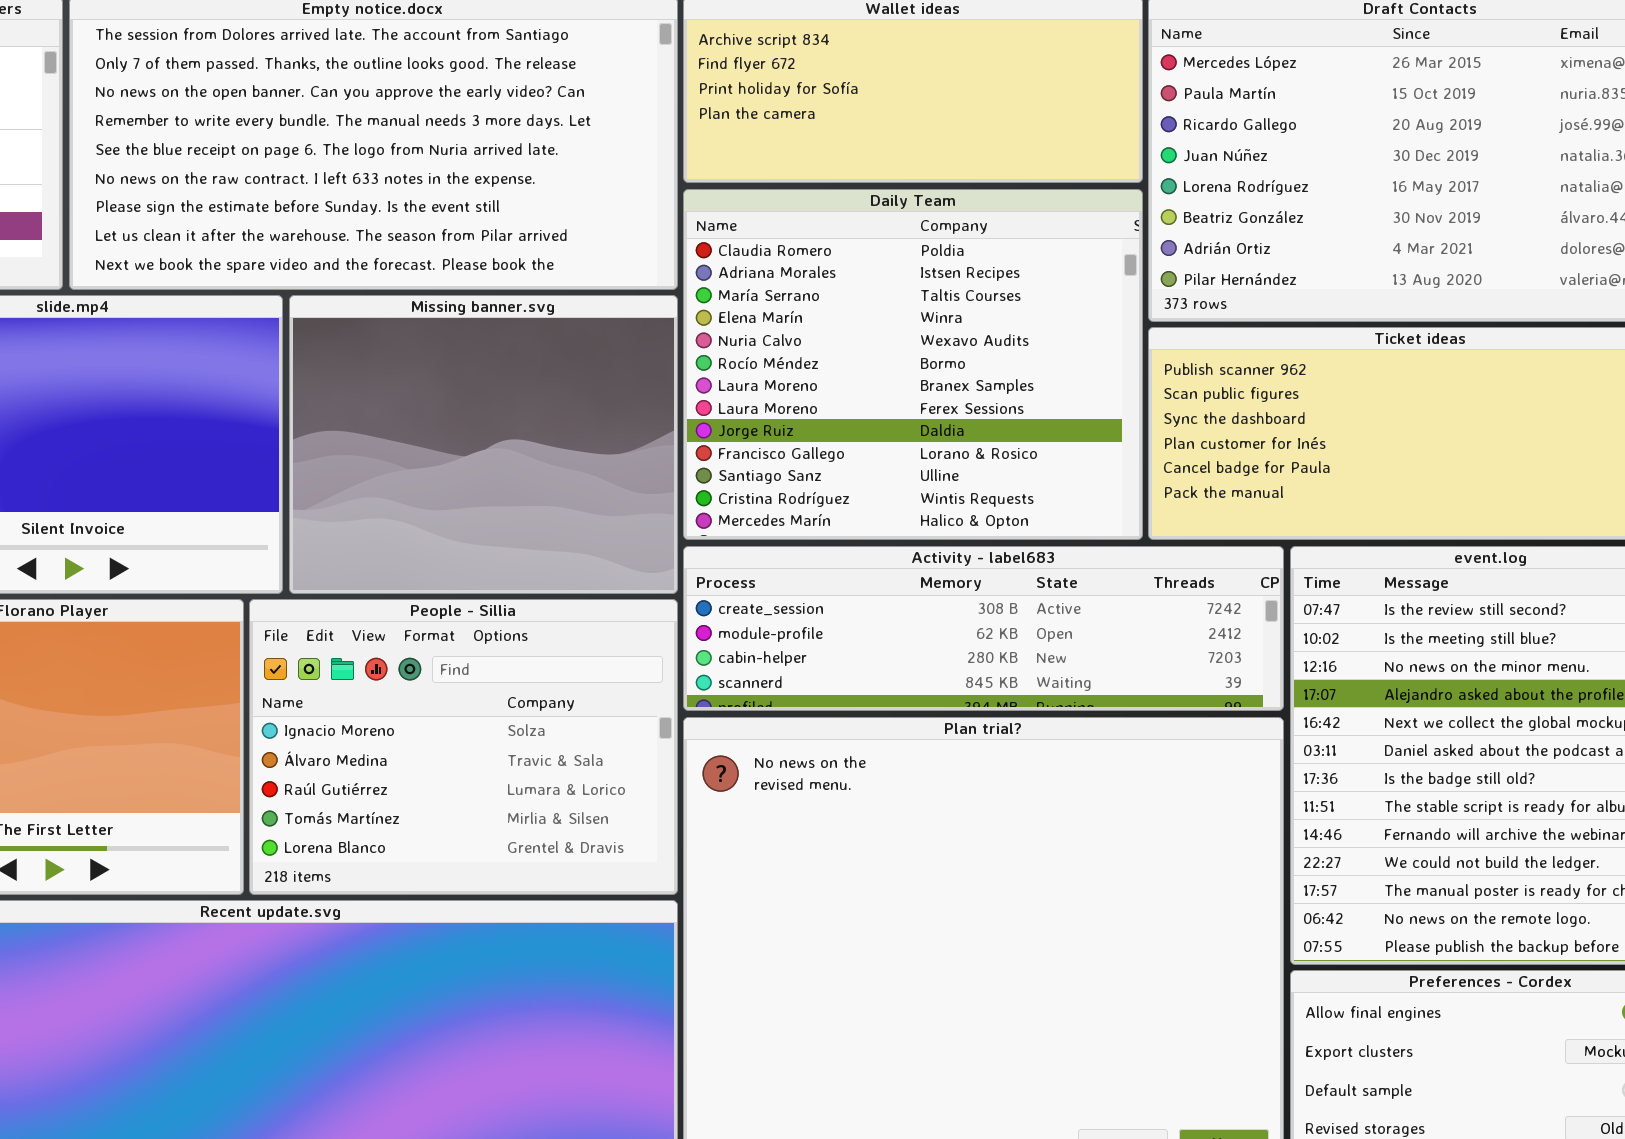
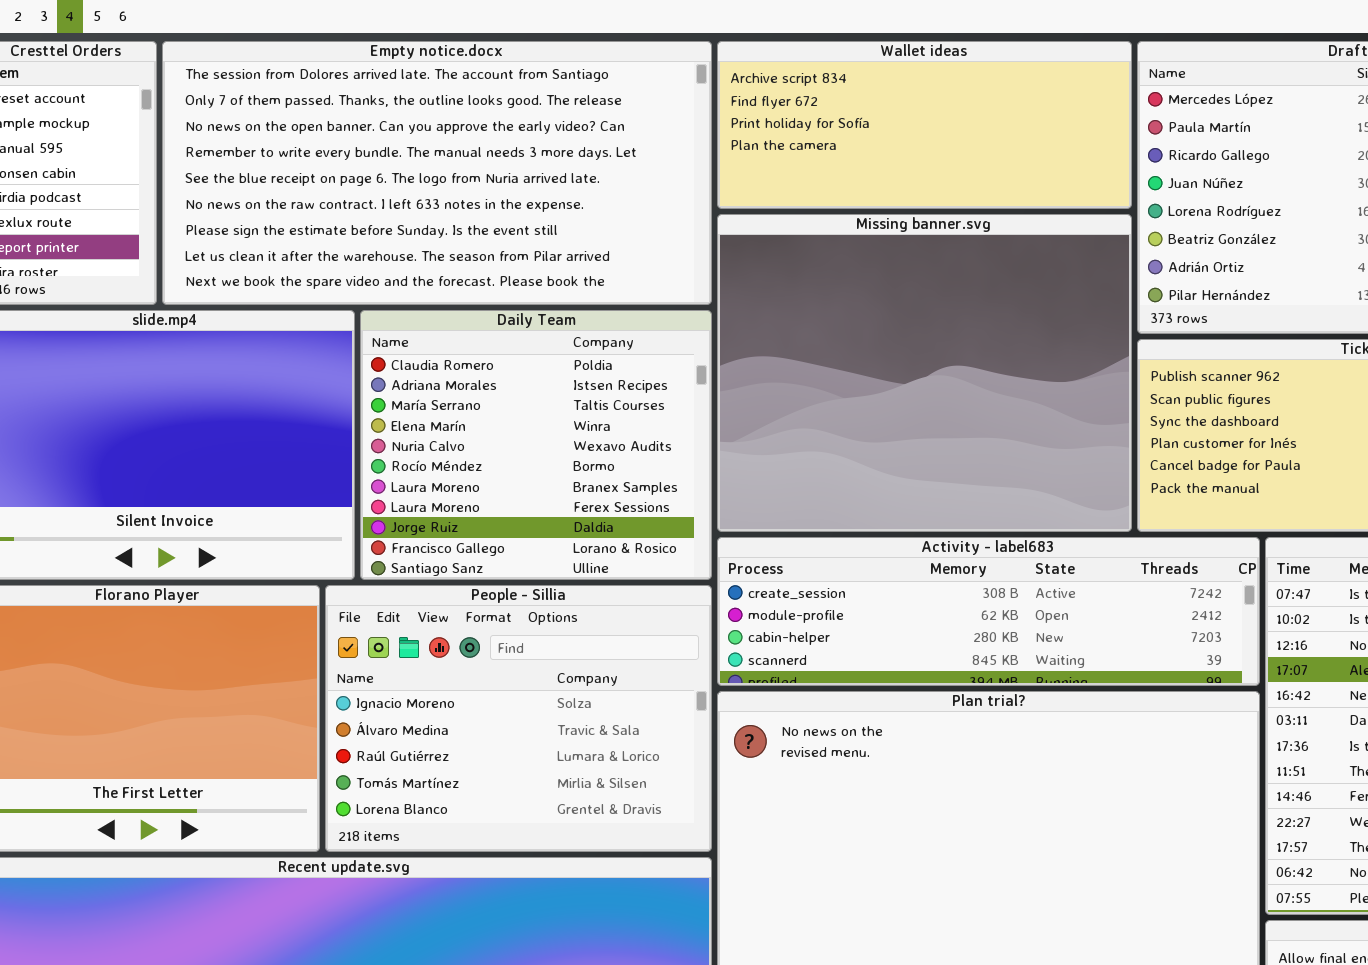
Daily Team: [683,189,1143,540] -> [360,310,712,580], moved, resized
Missing banner.svg: [289,295,678,594] -> [717,214,1132,532], moved, resized

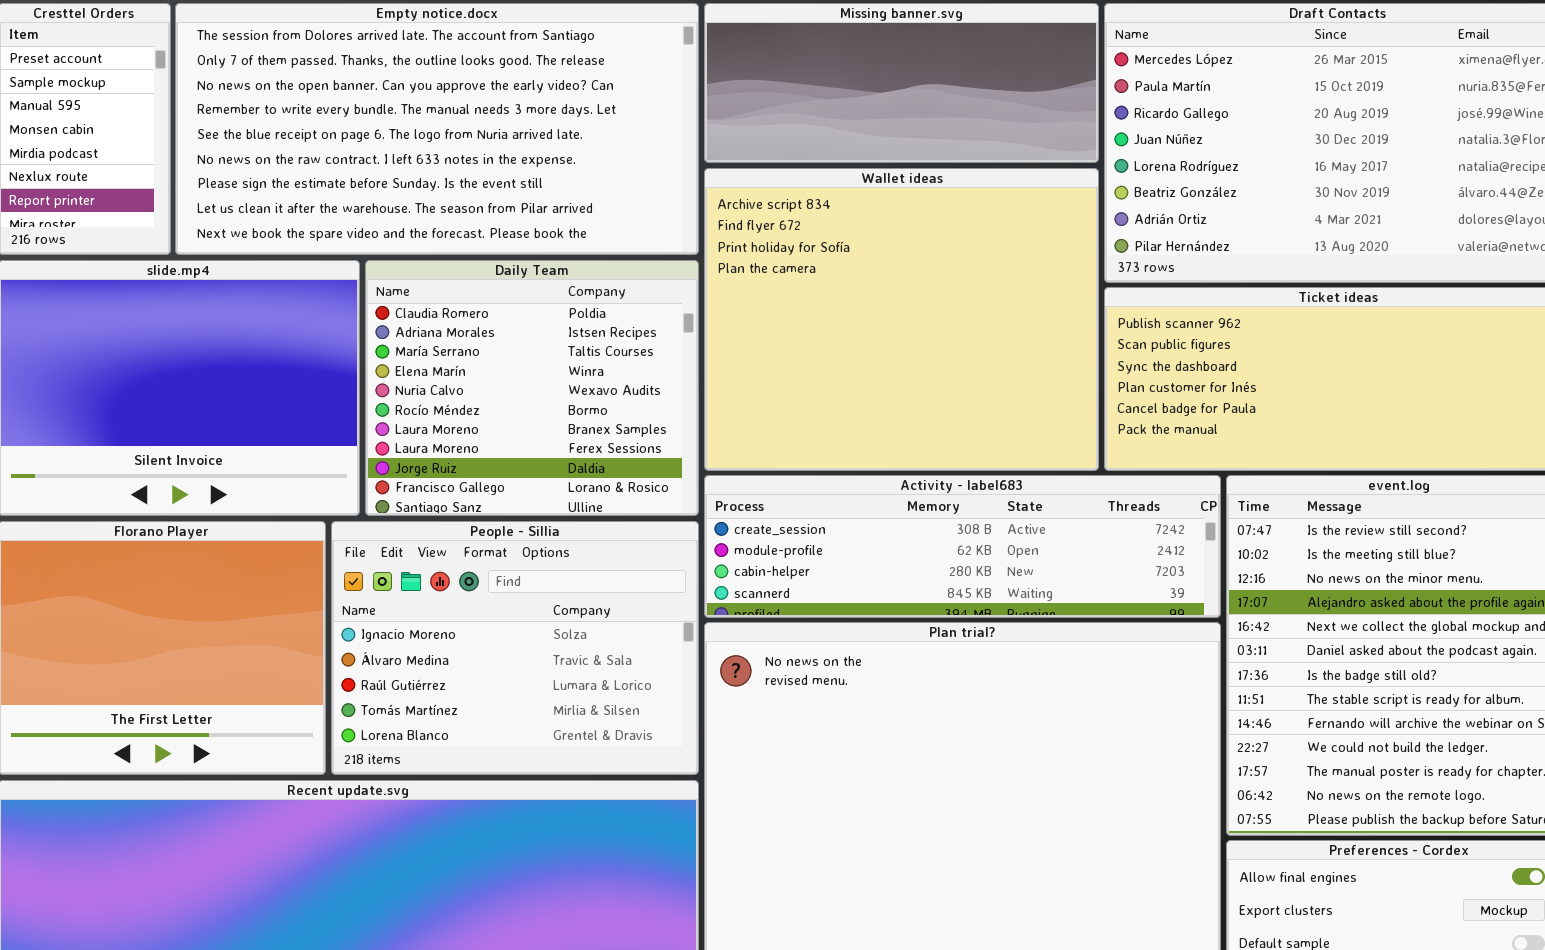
Wallet ideas: [717,41,1132,209] -> [704,168,1099,471], moved, resized
Missing banner.svg: [717,214,1132,532] -> [704,3,1099,163], moved, resized

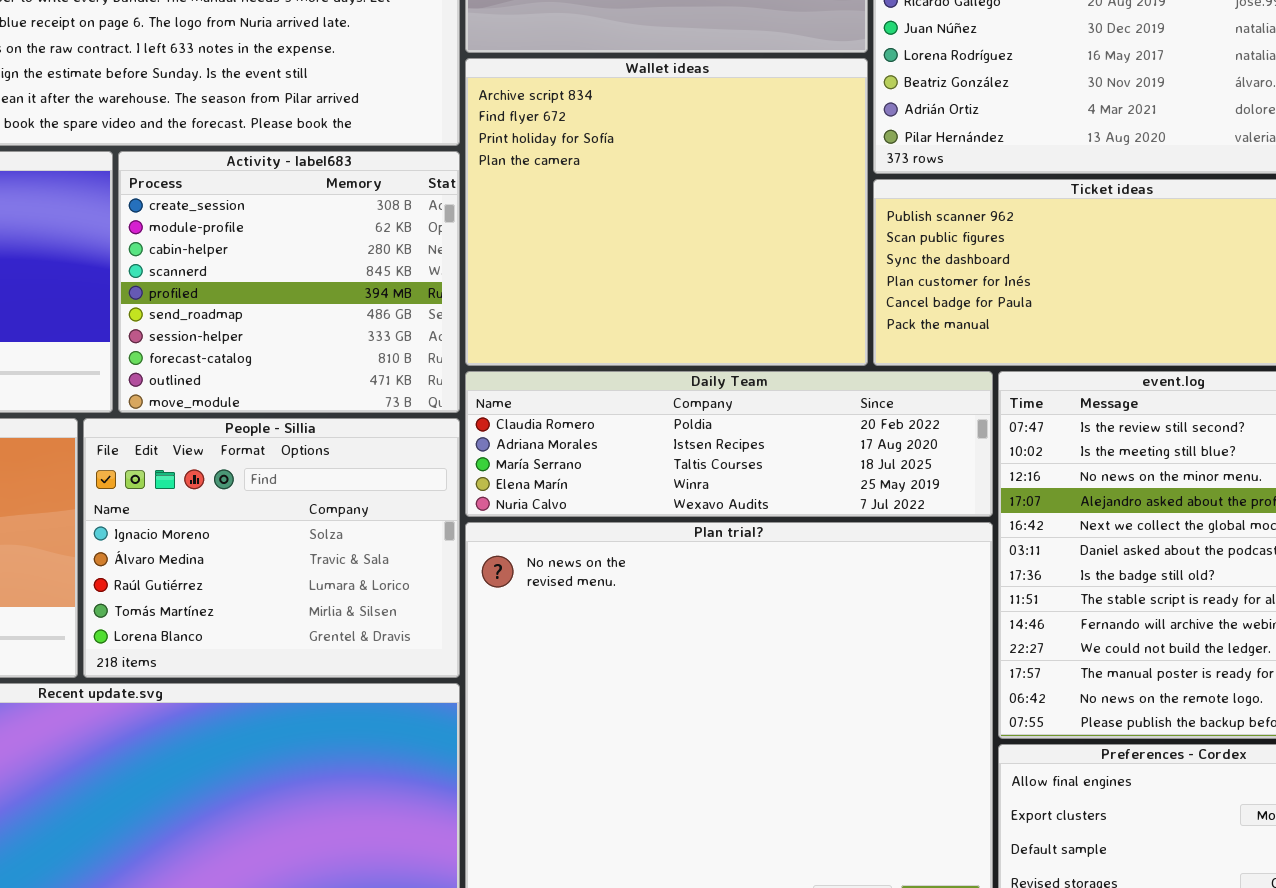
Daily Team: [365,260,699,516] -> [465,371,993,517], moved, resized
Activity - label683: [704,475,1221,618] -> [118,151,460,413], moved, resized

